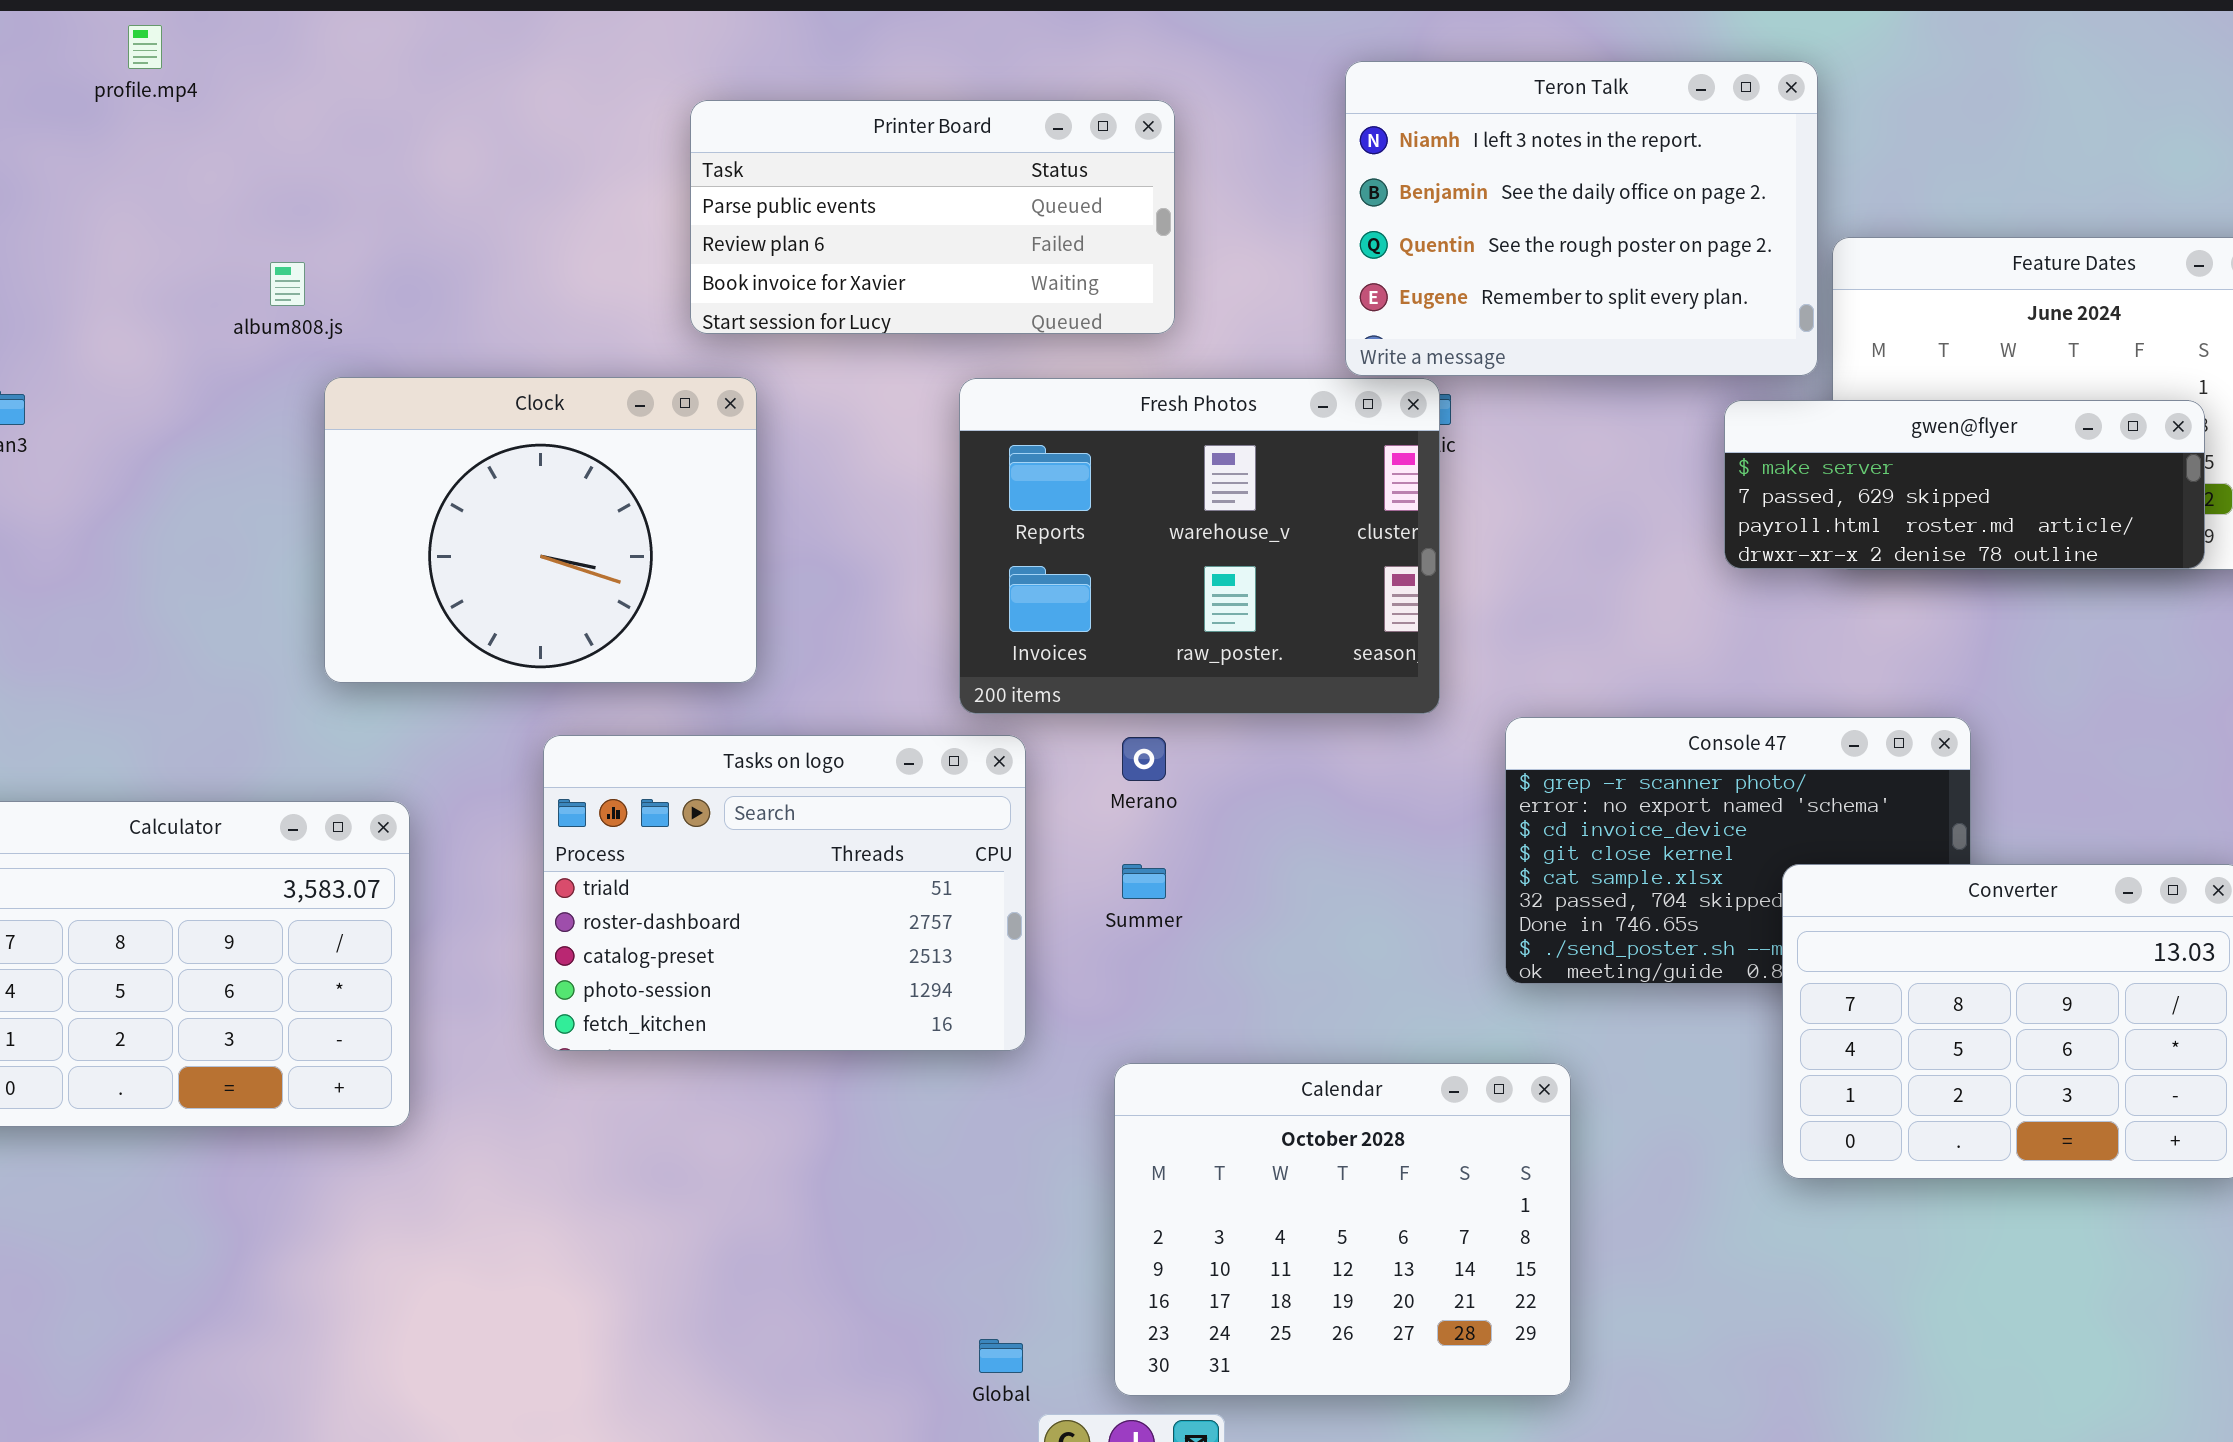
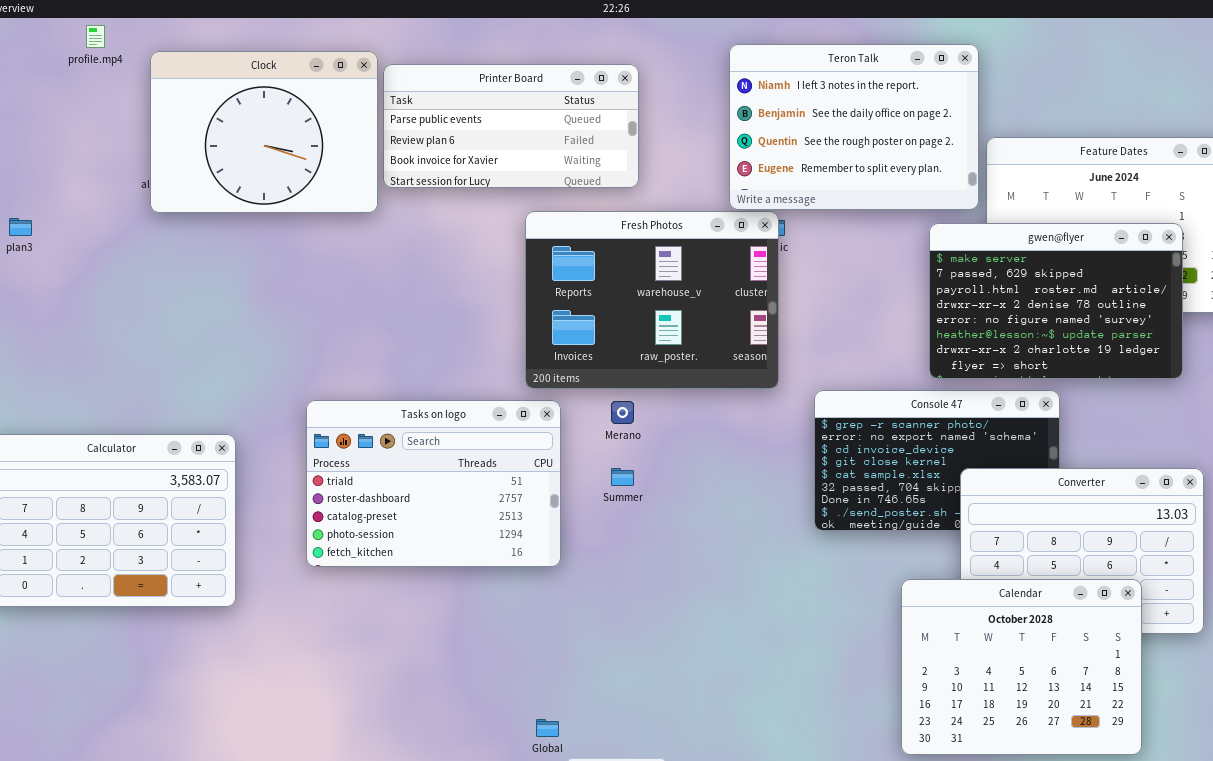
Clock: [324,377,757,683] -> [150,51,378,213], moved
gwen@flyer: [1724,400,2205,569] -> [929,223,1183,379], resized
Calendar: [1114,1063,1571,1396] -> [901,579,1142,755], moved

